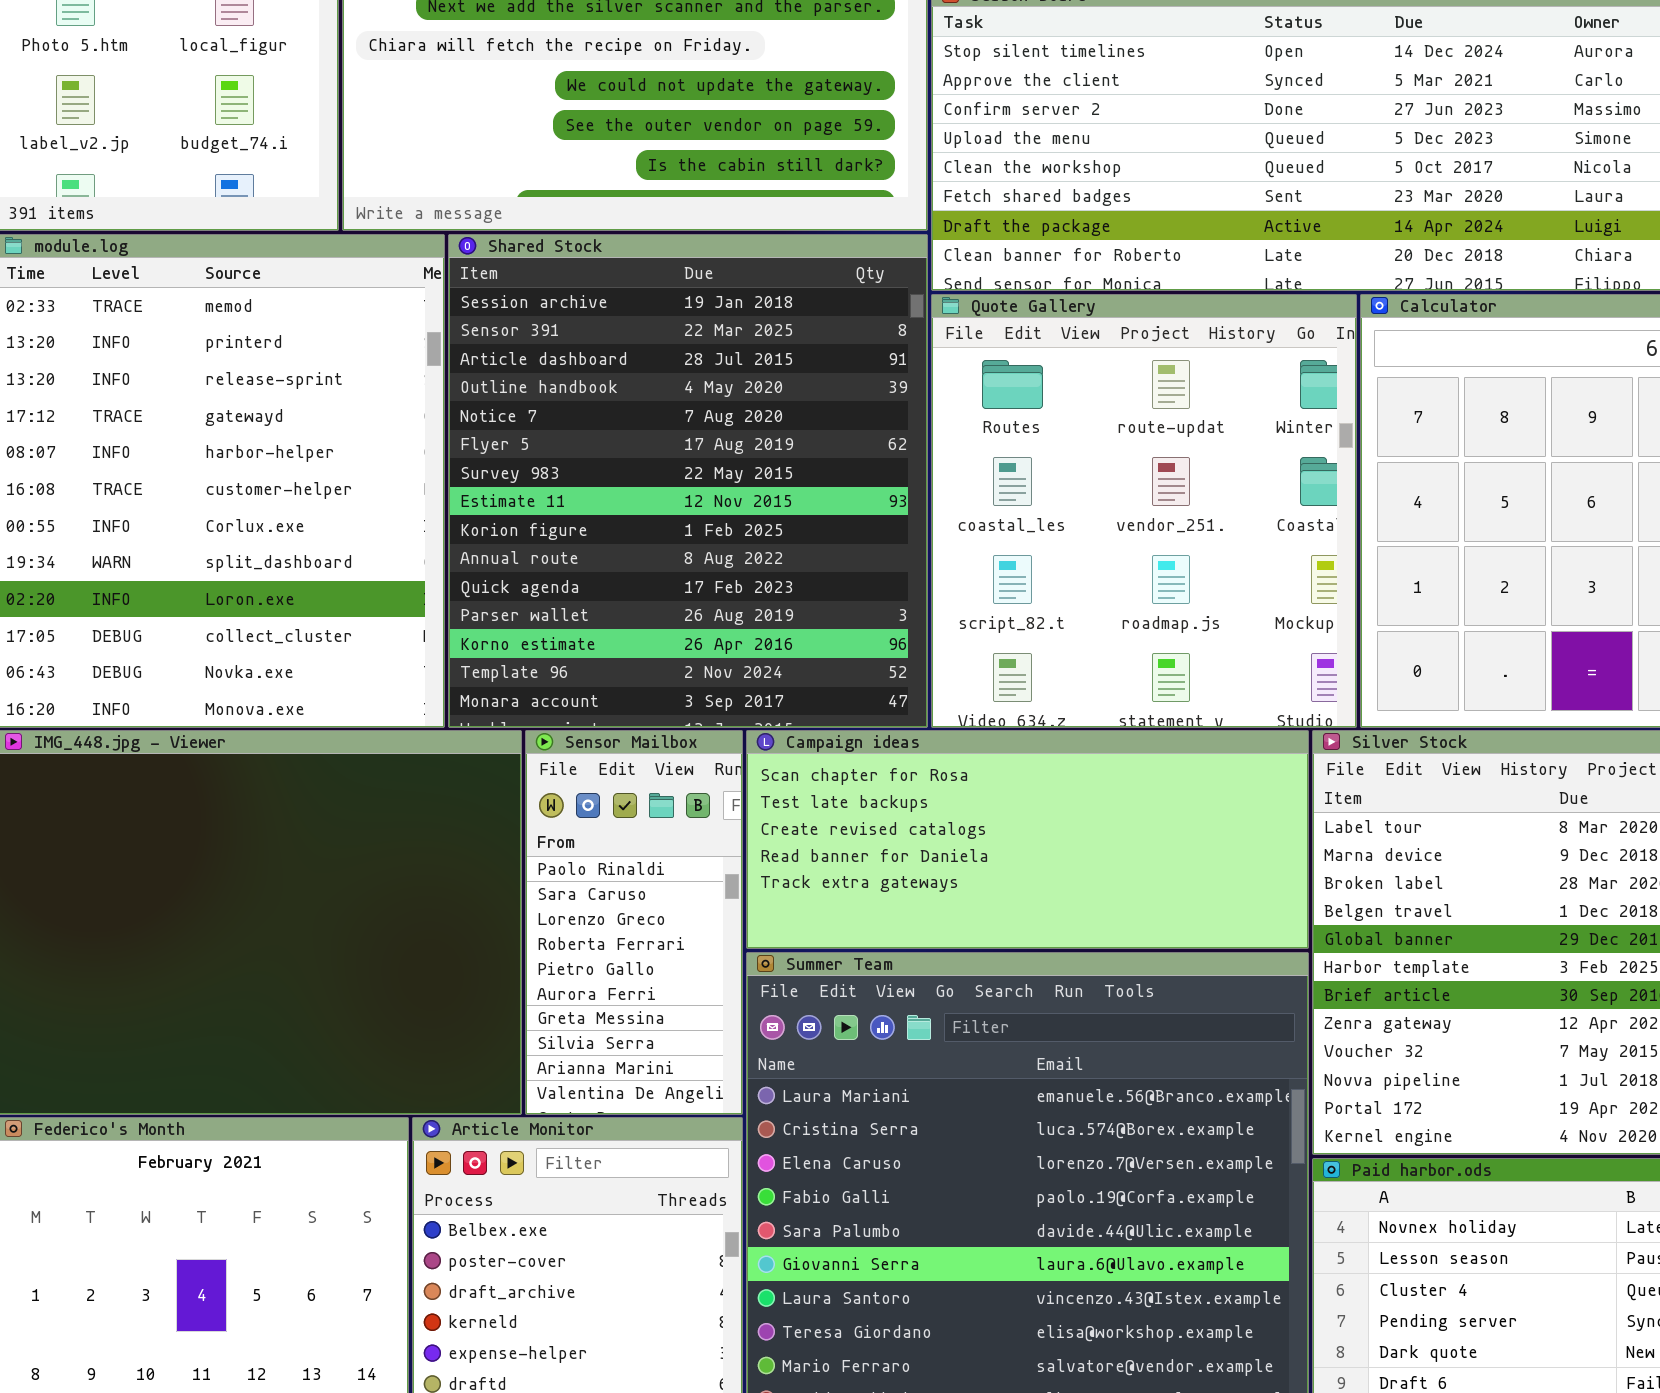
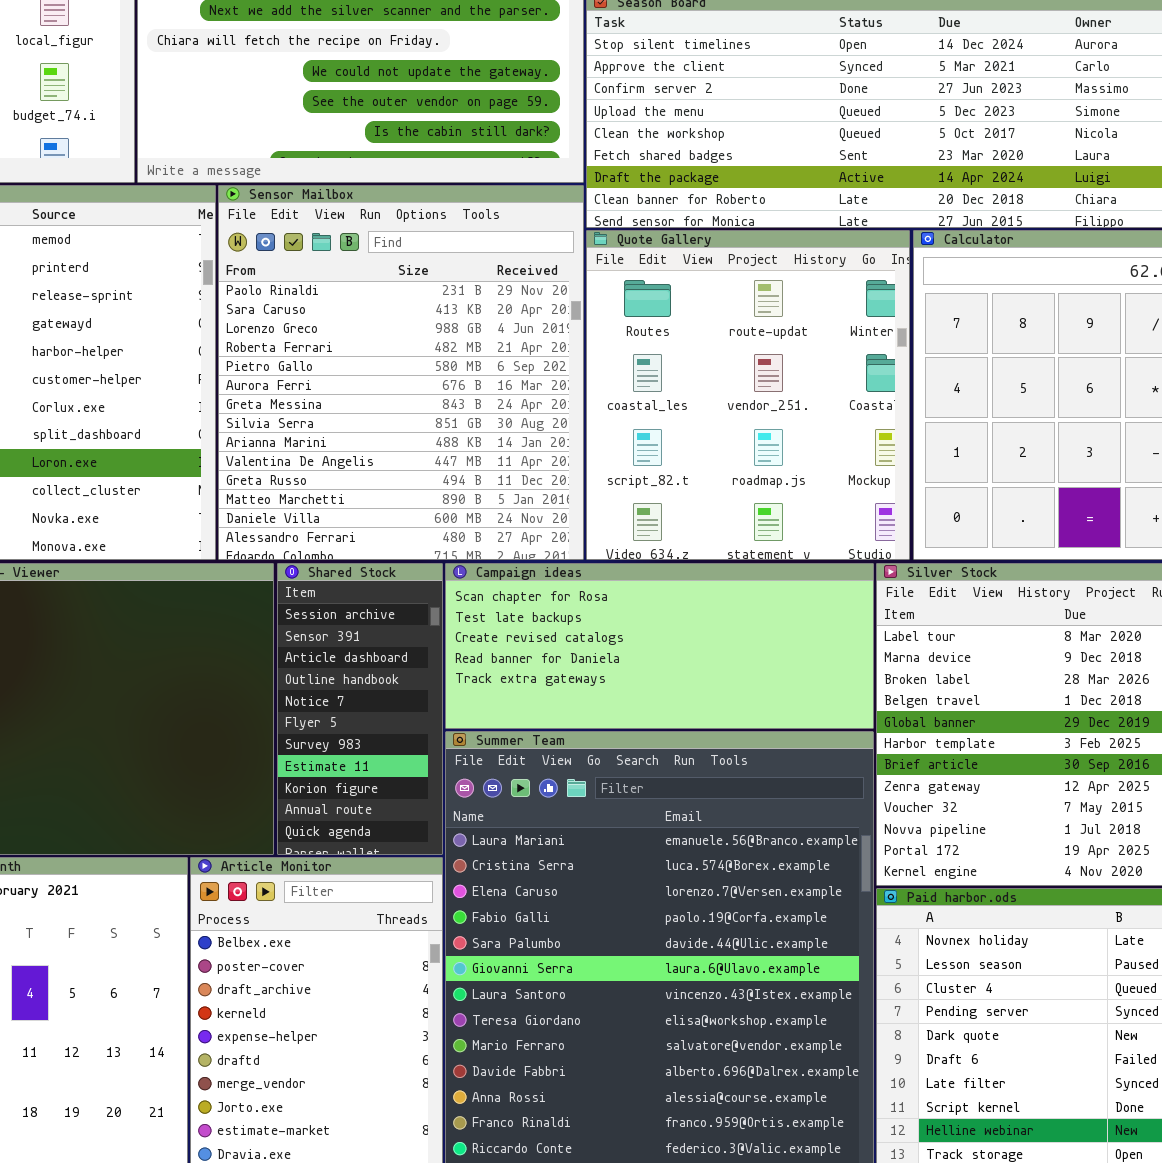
Shared Stock: [448,234,928,728] -> [277,563,443,855], moved, resized
Sensor Mailbox: [525,730,743,1115] -> [218,185,584,560], moved, resized

